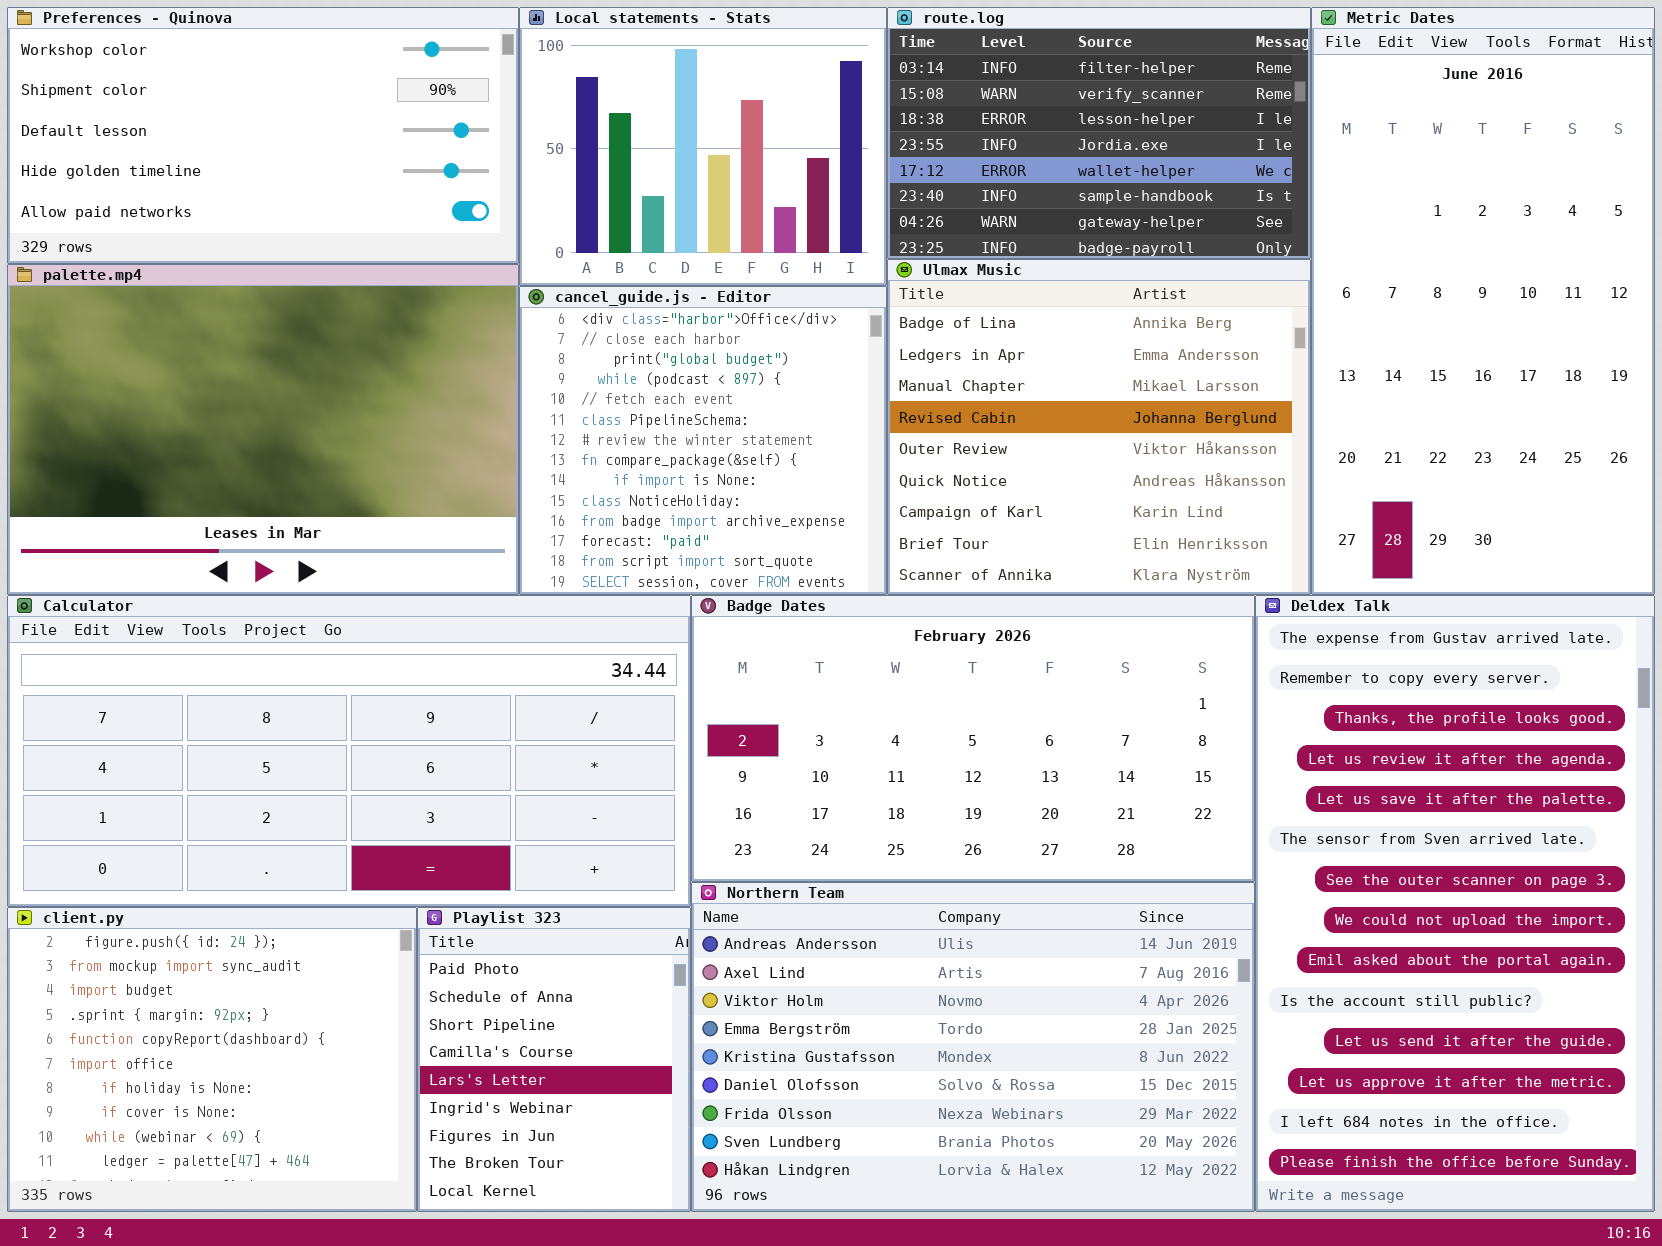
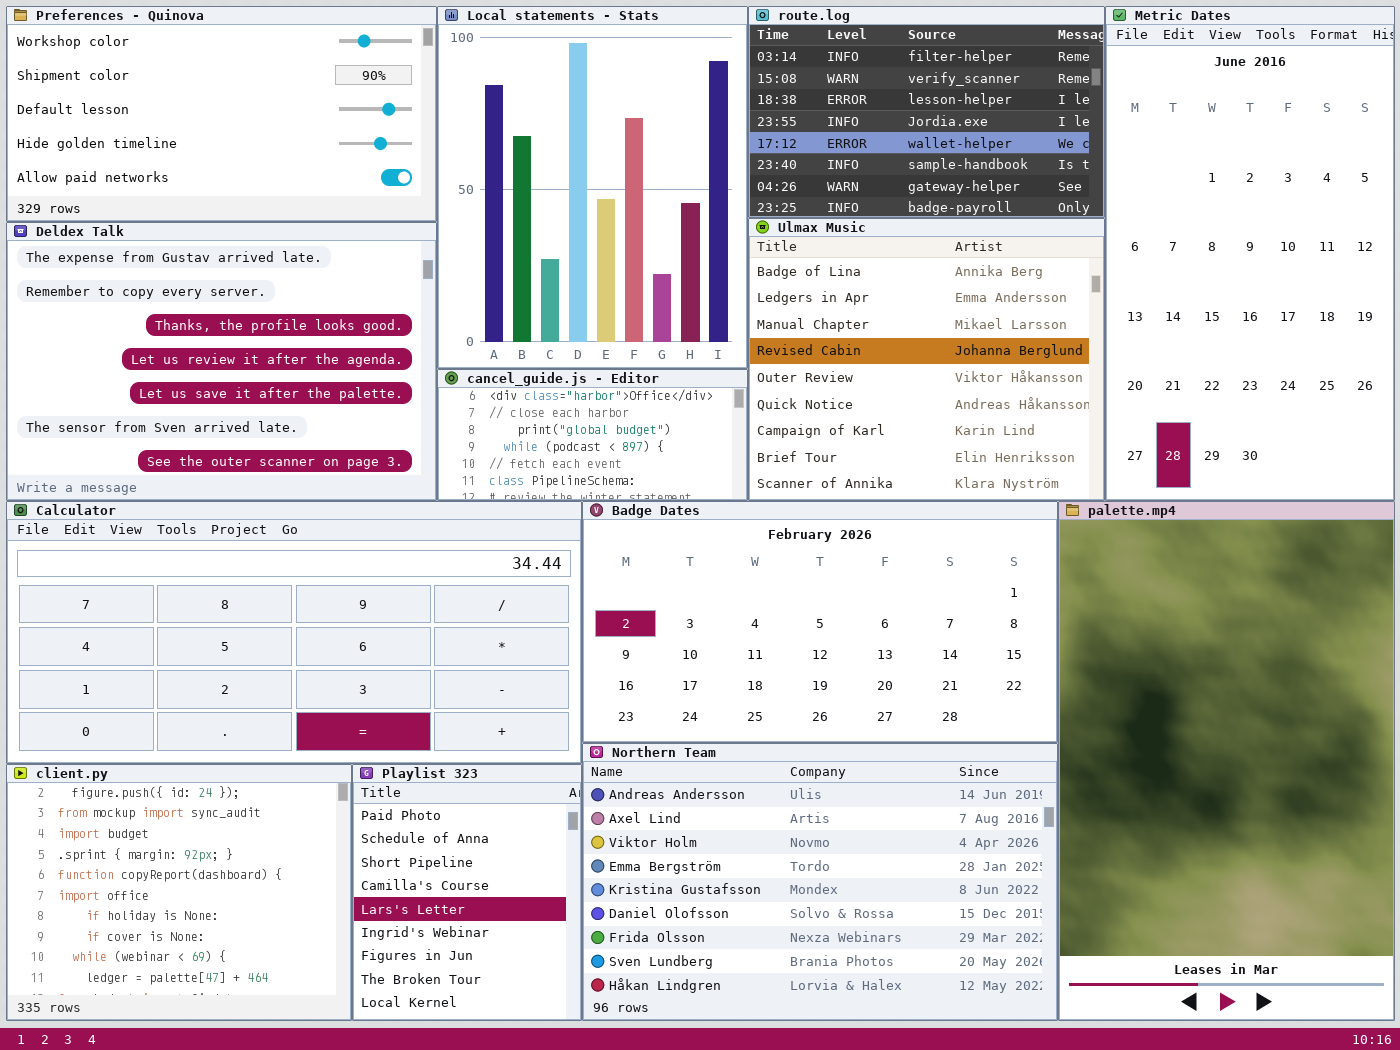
Local statements - Stats: [519,7,887,286] -> [437,6,748,369], resized
palette.mp4: [7,264,519,595] -> [1058,501,1395,1021], moved, resized
cancel_guide.js - Editor: [519,286,887,595] -> [437,369,748,501], resized
Deldex Talk: [1255,595,1655,1212] -> [6,222,437,501], moved, resized

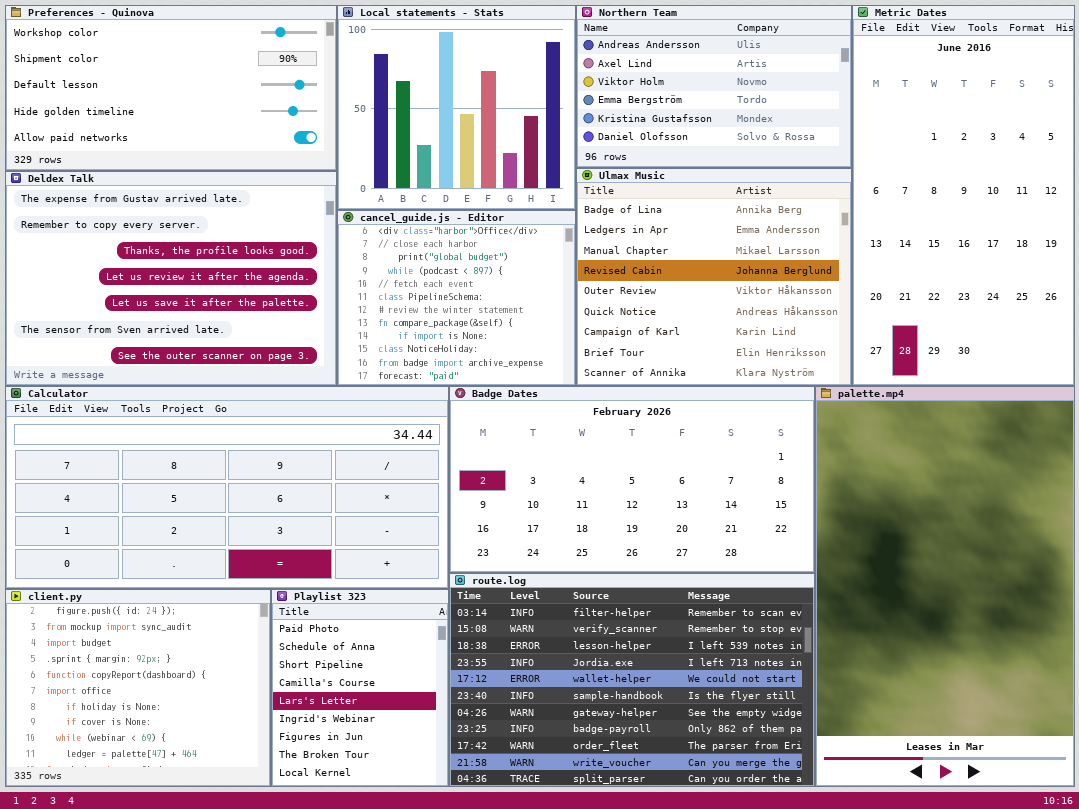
Local statements - Stats: [437,6,748,369] -> [337,5,576,210], resized
route.log: [748,6,1105,218] -> [449,573,815,787], moved, resized
cancel_guide.js - Editor: [437,369,748,501] -> [337,210,576,386], resized
Northern Team: [582,743,1058,1021] -> [576,5,852,168], moved, resized

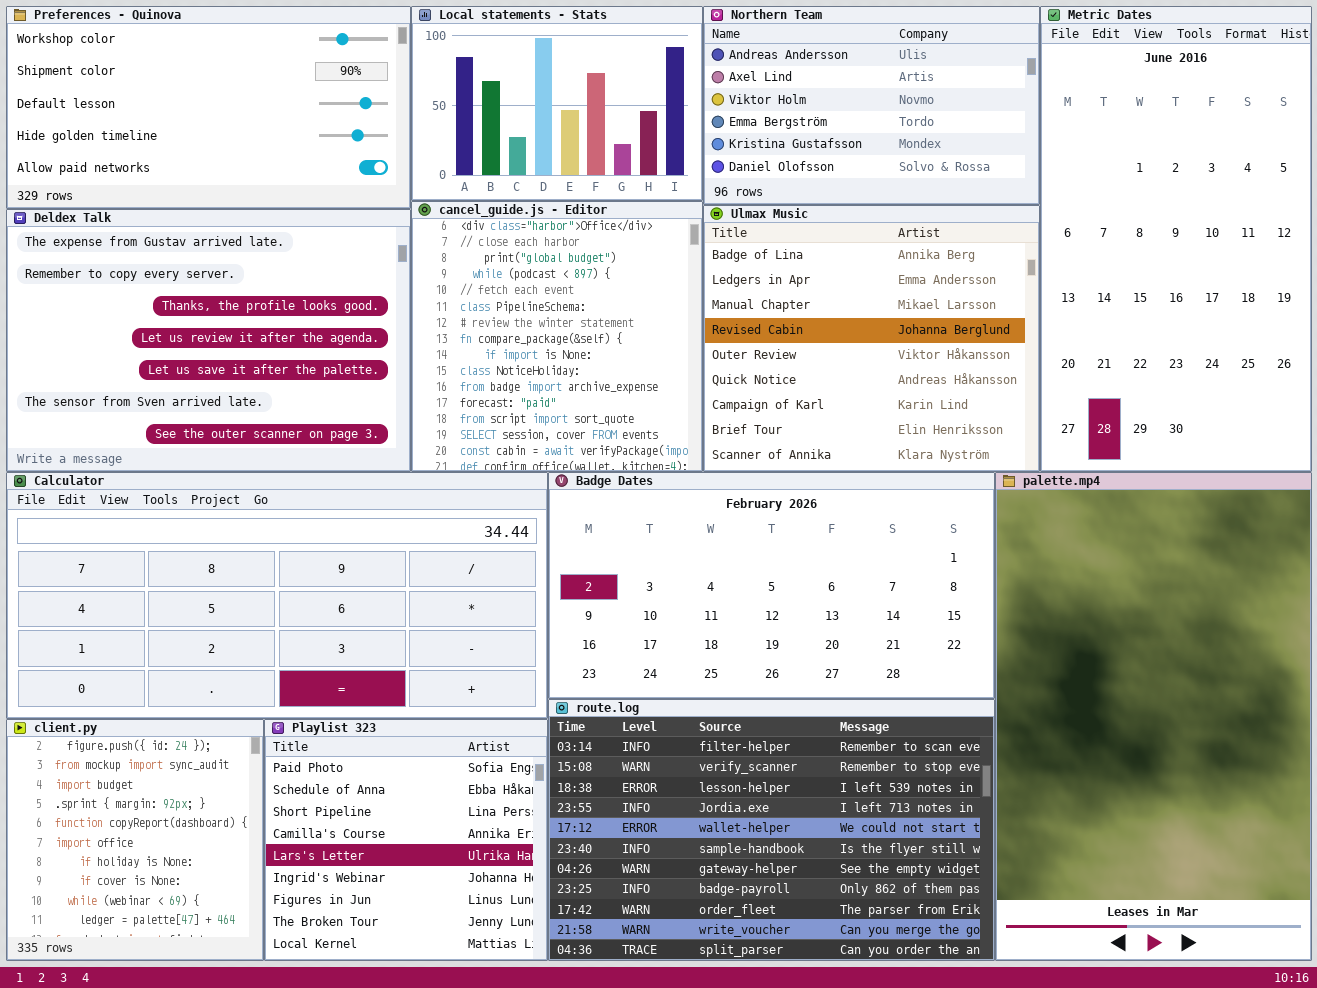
Local statements - Stats: [337,5,576,210] -> [411,6,703,201], resized
cancel_guide.js - Editor: [337,210,576,386] -> [411,201,703,472], resized
client.py: [5,589,271,787] -> [6,719,264,961], resized
Playlist 323: [271,589,449,787] -> [264,719,548,961], resized

